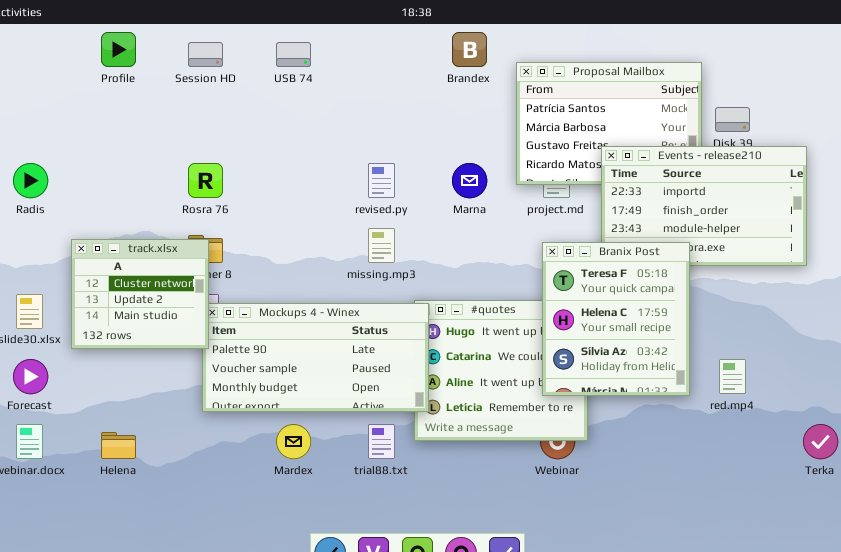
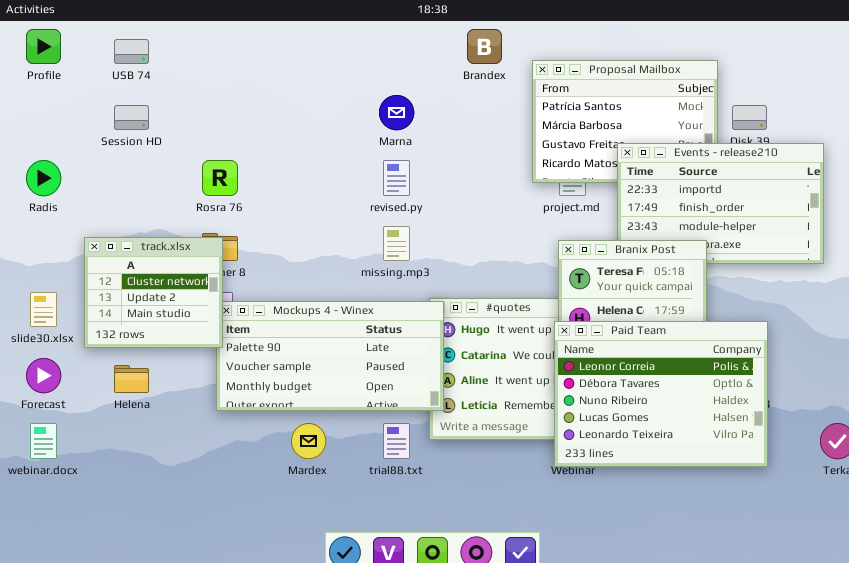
Profile: [101,32,136,67] -> [26,29,61,64], moved
Session HD: [188,42,223,67] -> [114,105,149,130], moved
USB 74: [276,42,311,67] -> [114,39,149,64], moved
Marna: [452,163,487,198] -> [379,95,414,130], moved
Paid Team: none -> [554,321,768,467], opened
Helena: [101,432,136,459] -> [114,365,149,393], moved

